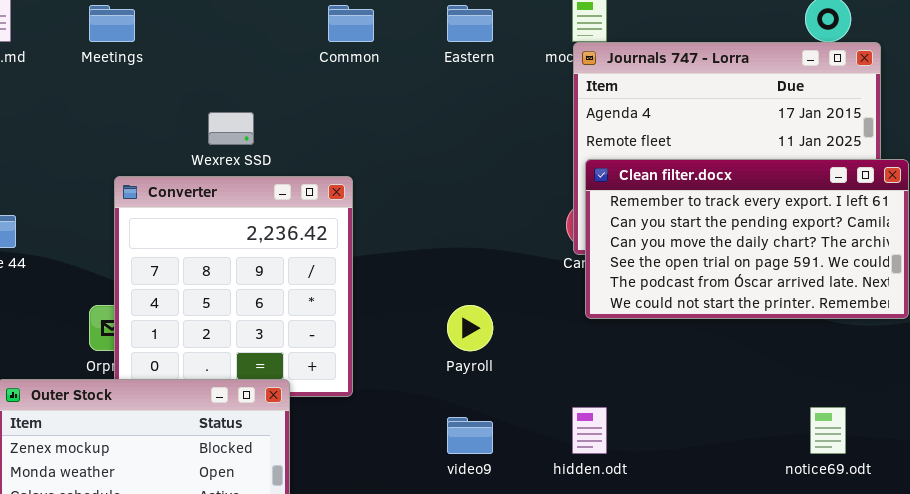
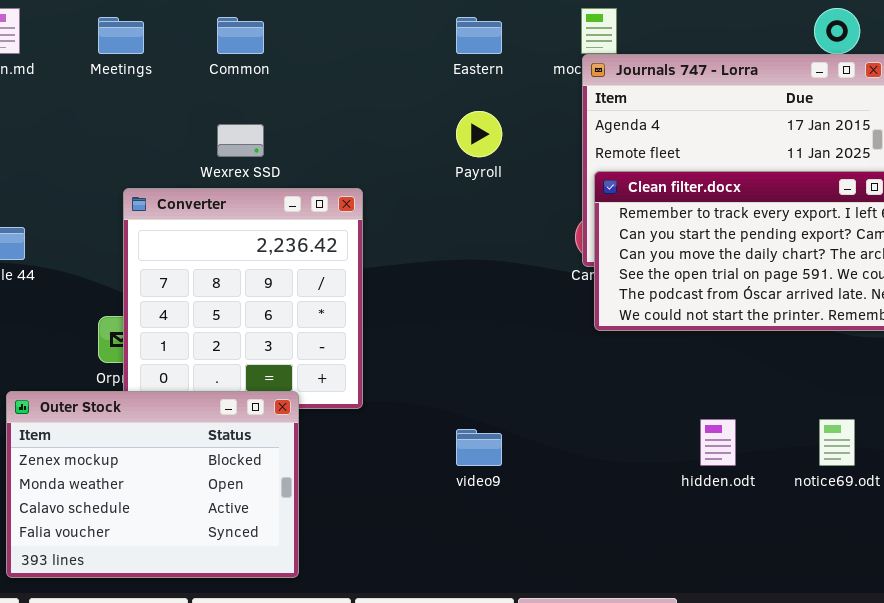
Common: [328,5,374,42] -> [217,17,264,54], moved
Payroll: [447,305,493,351] -> [456,111,502,157], moved
hidden.odt: [572,407,607,454] -> [700,419,736,466], moved

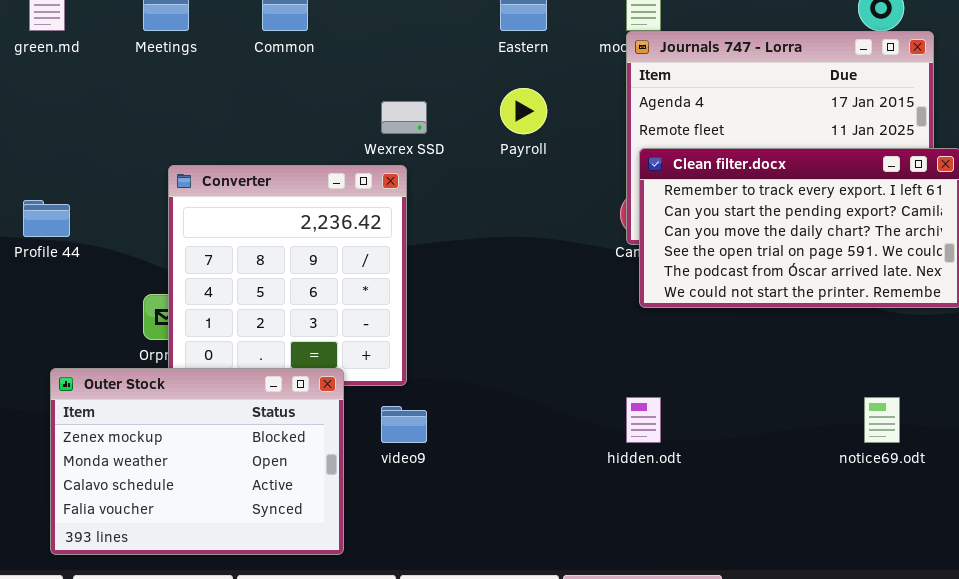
Wexrex SSD: [217,124,264,157] -> [381,101,427,134], moved
hidden.odt: [700,419,736,466] -> [626,397,661,443], moved
video9: [456,429,502,466] -> [381,406,427,443], moved

